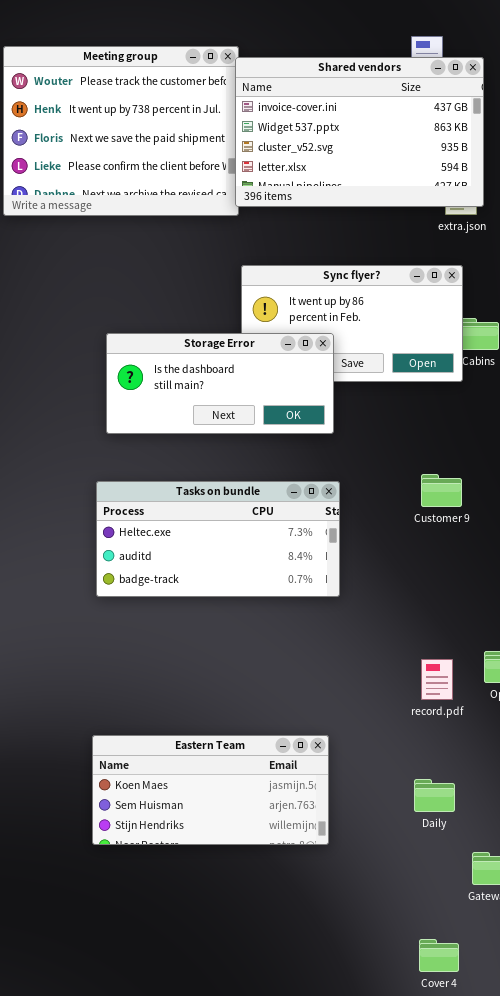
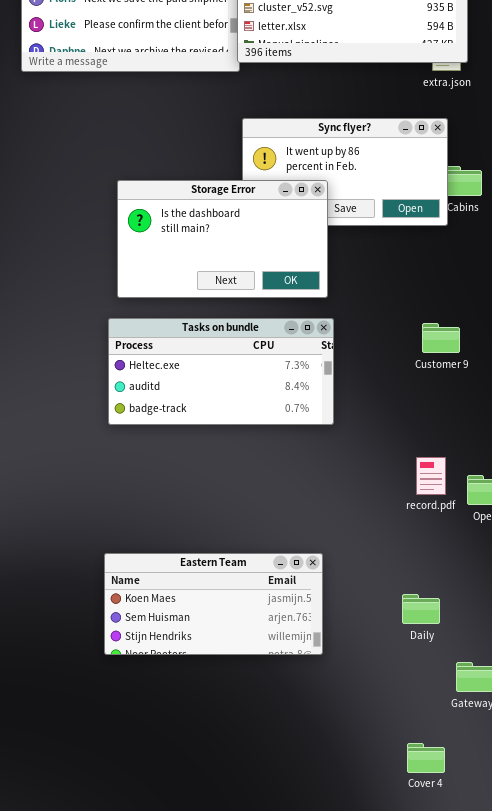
Storage Error: [106,333,334,434] -> [117,180,328,298], resized
Customer 9: [421,474,462,507] -> [422,323,460,353], moved
record.pdf: [421,659,453,700] -> [416,457,446,495], moved

